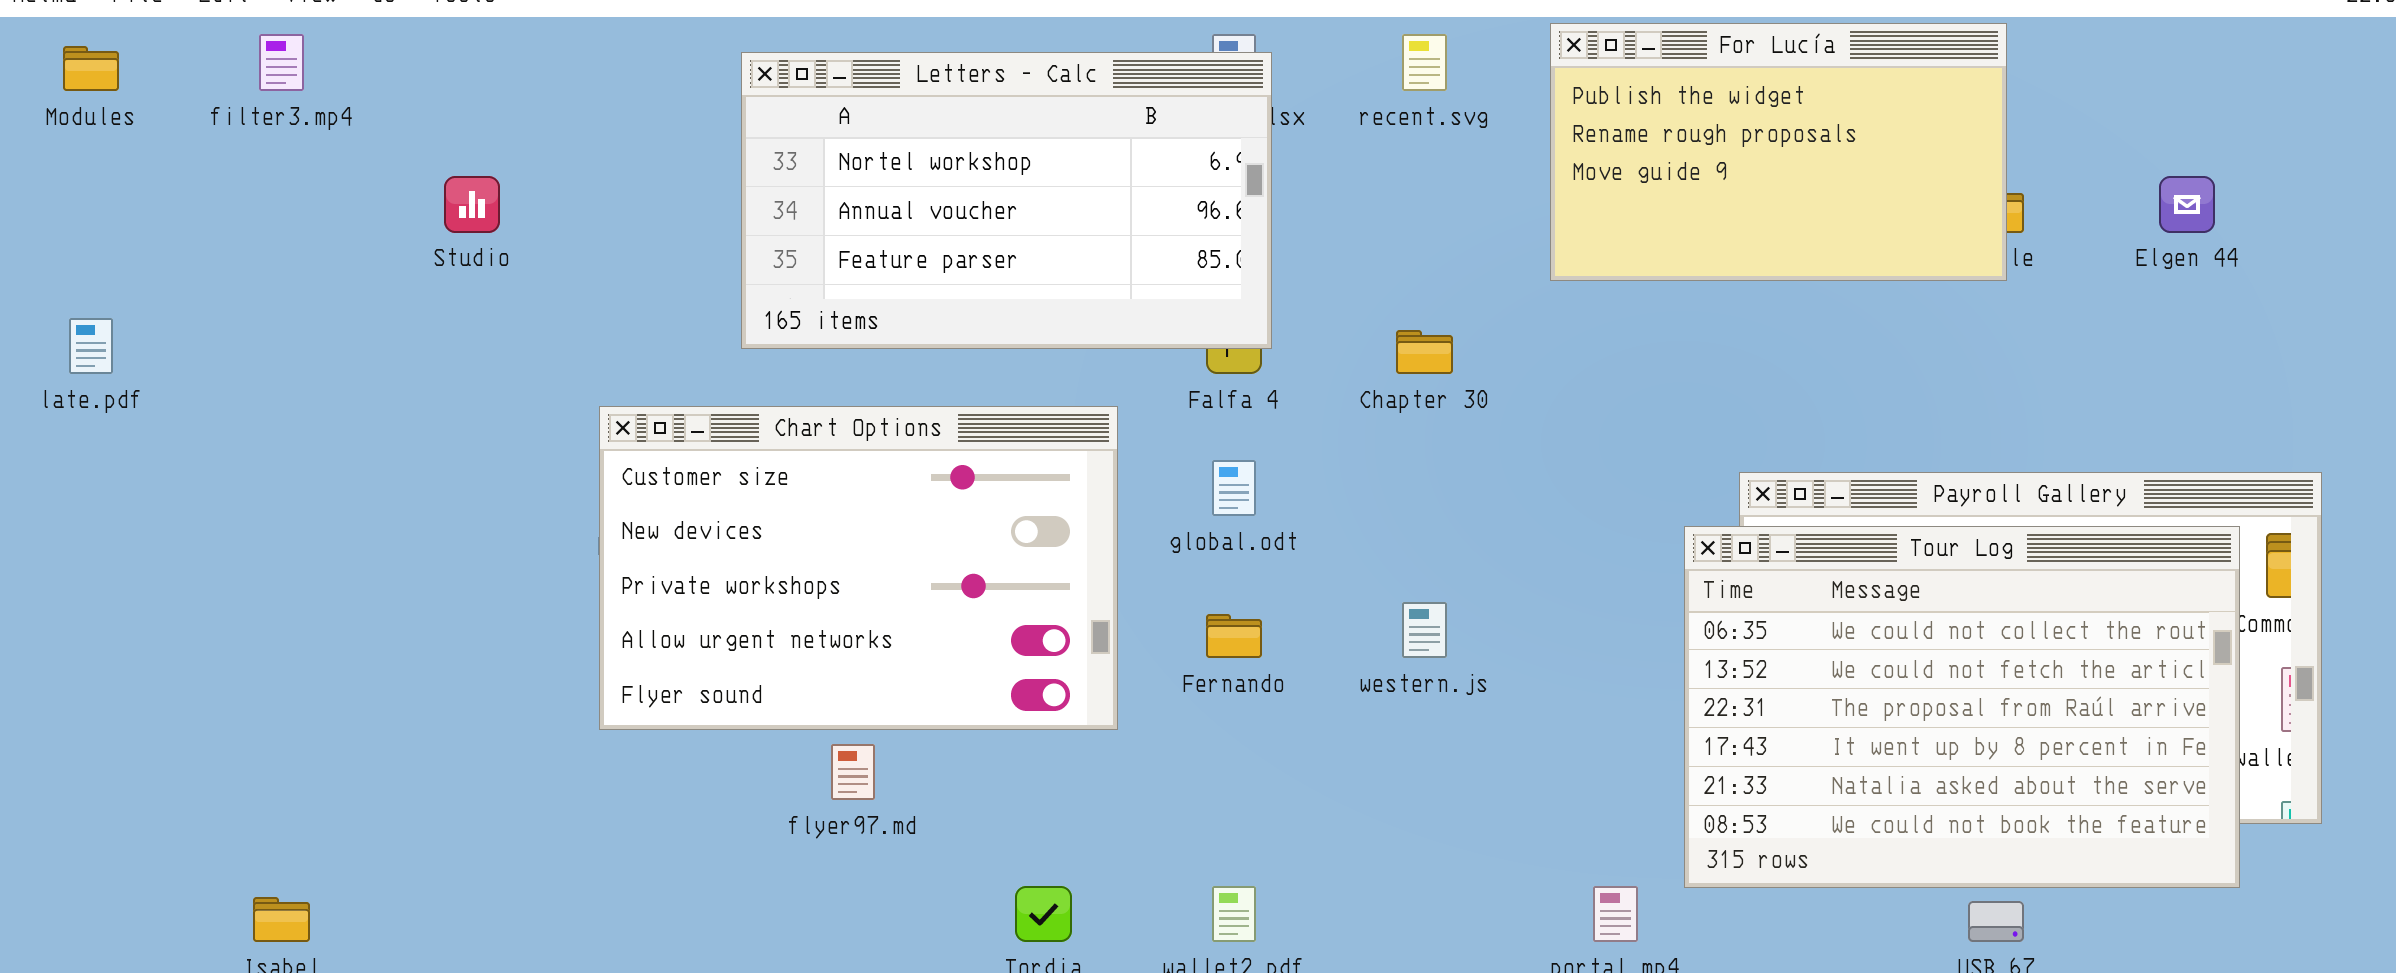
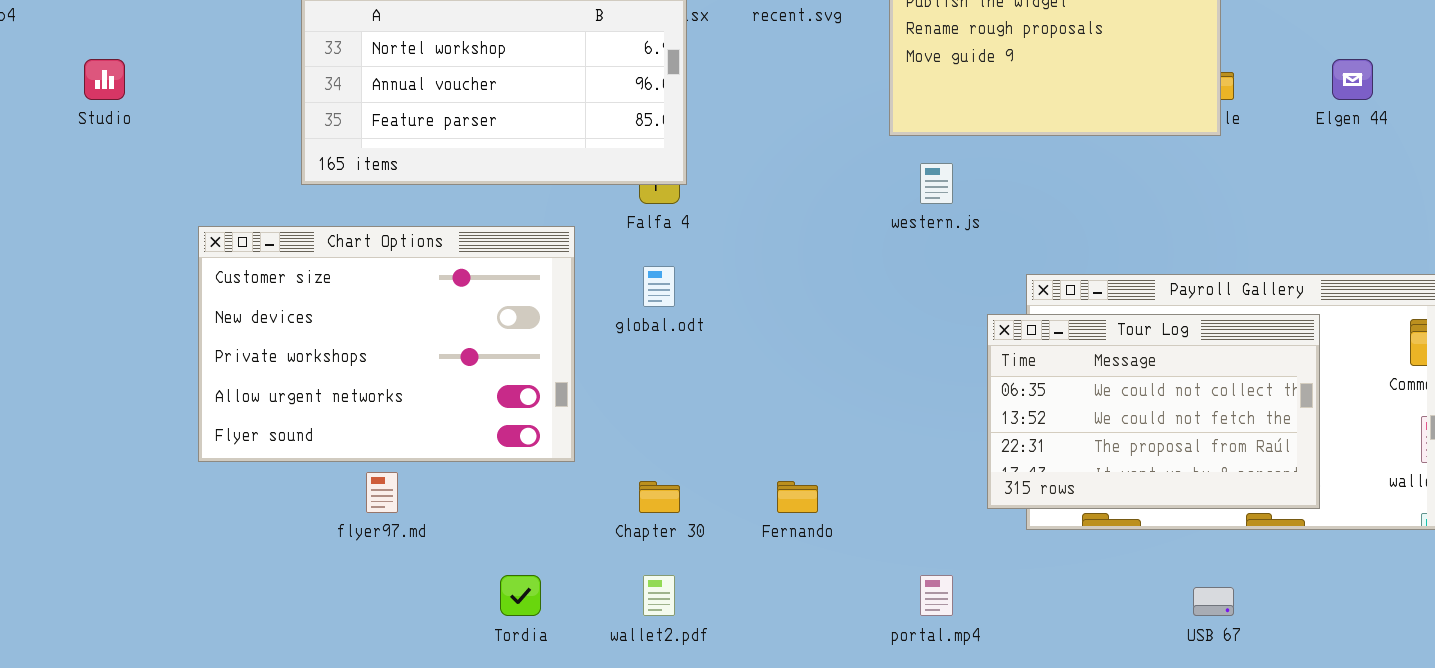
Chapter 30: [1396,330,1453,374] -> [639,481,680,513], moved
Tour Log: [1684,526,2240,888] -> [987,314,1320,509], resized
western.js: [1402,602,1447,658] -> [920,163,953,204], moved
Fernando: [1206,614,1262,658] -> [777,481,818,513], moved

